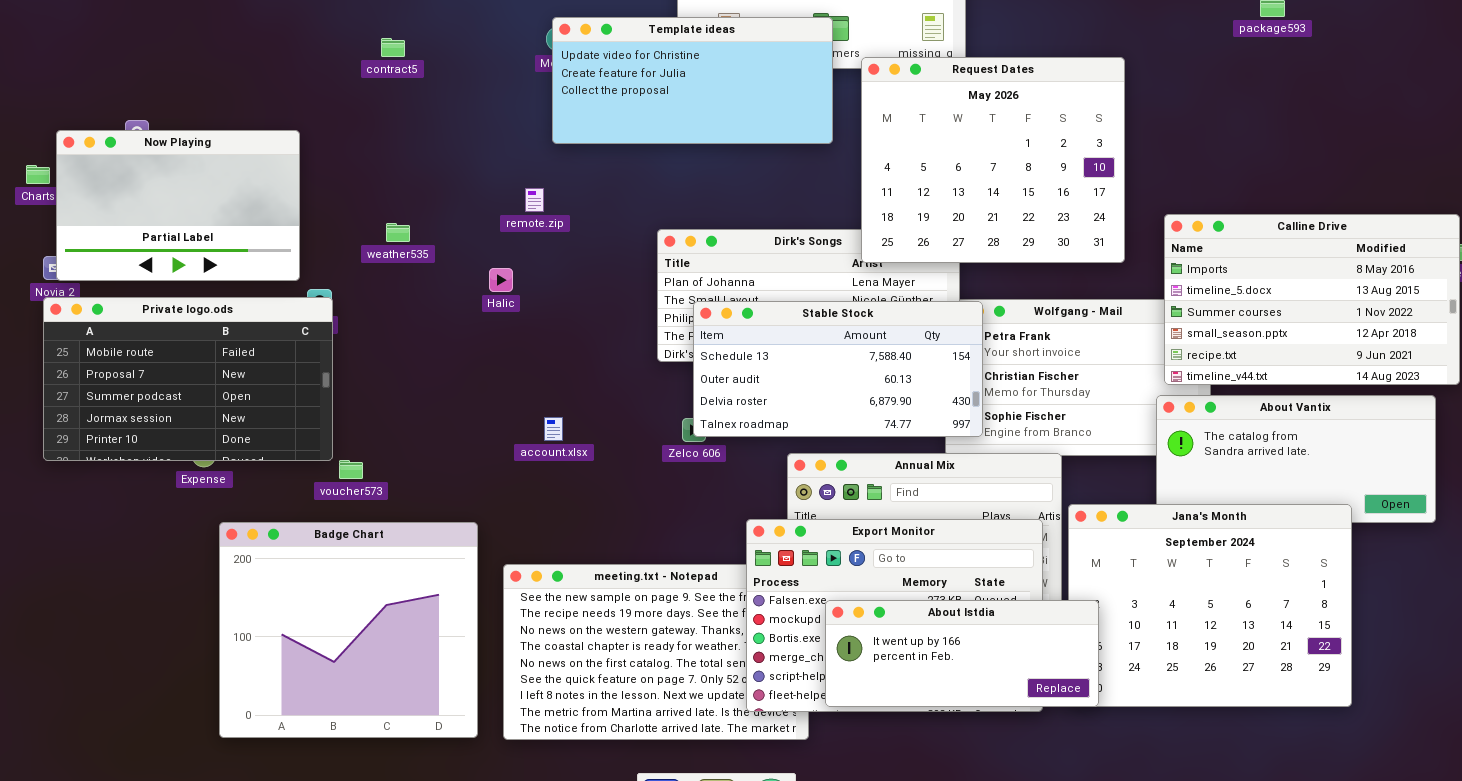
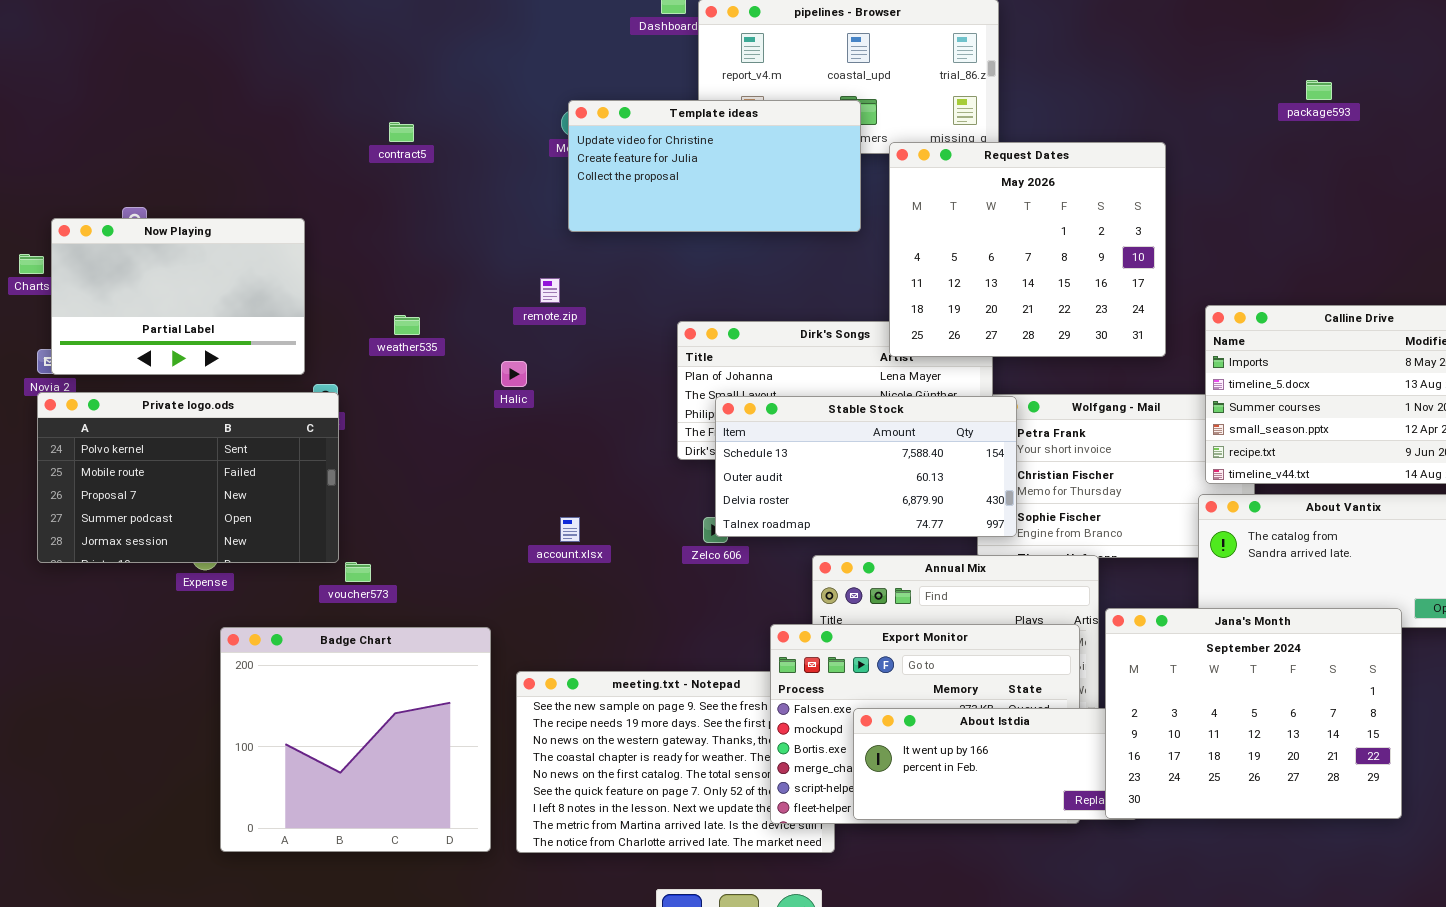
Private logo.ods: [43,297,333,461] -> [37,392,339,563], scrolled up 1 row
Jana's Month: [1068,504,1352,707] -> [1105,608,1402,819], raised

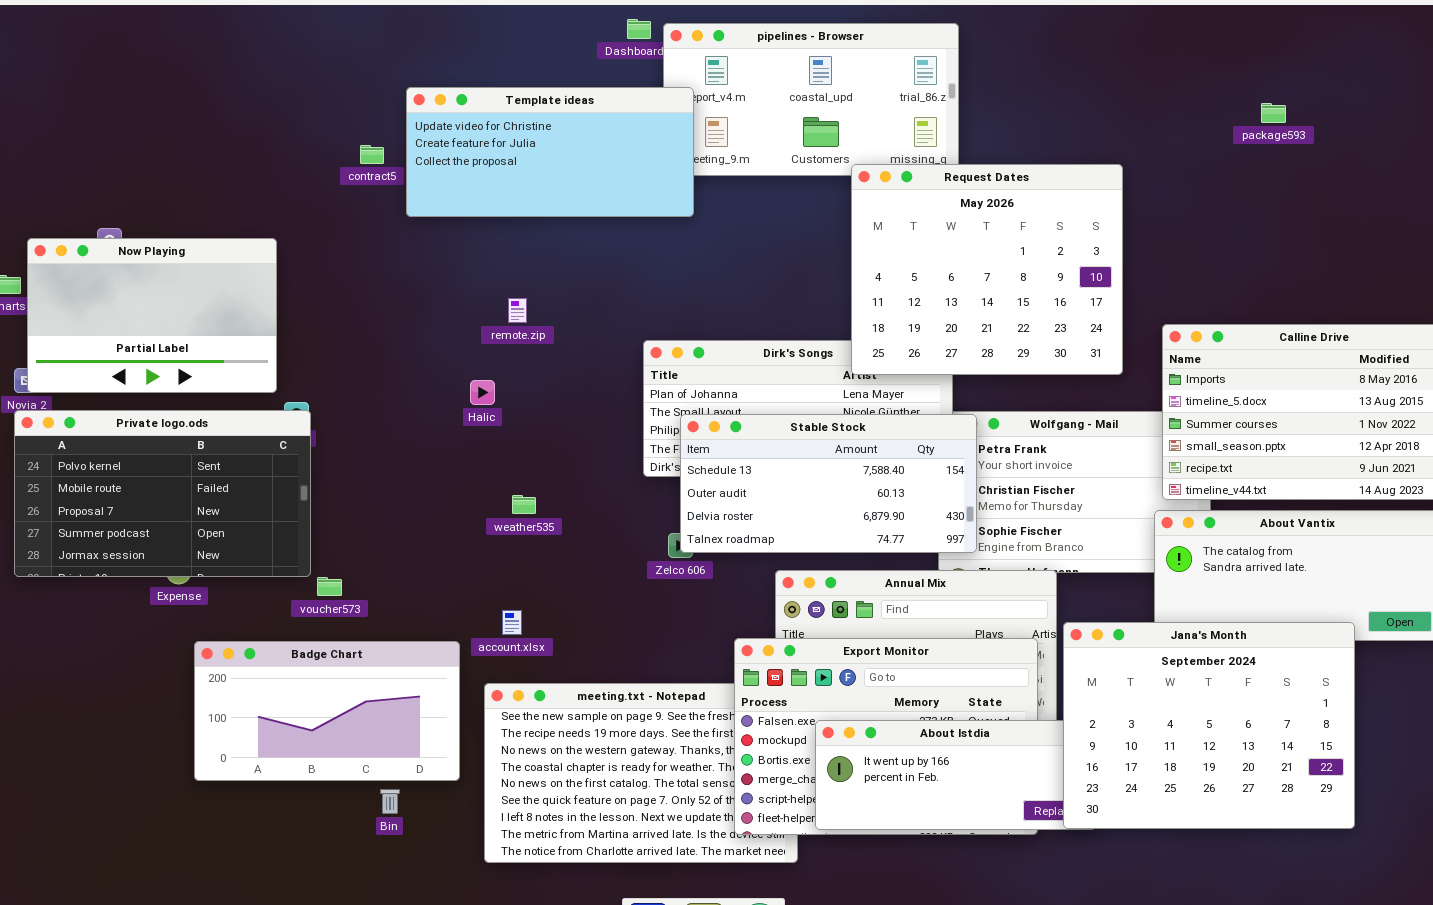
Template ideas: [568,100,861,232] -> [406,87,694,217], moved
weather535: [394,315,420,335] -> [512,495,536,514], moved
account.xlsx: [560,517,580,542] -> [502,610,522,635], moved
Badge Chart: [220,627,491,852] -> [194,641,460,781], resized

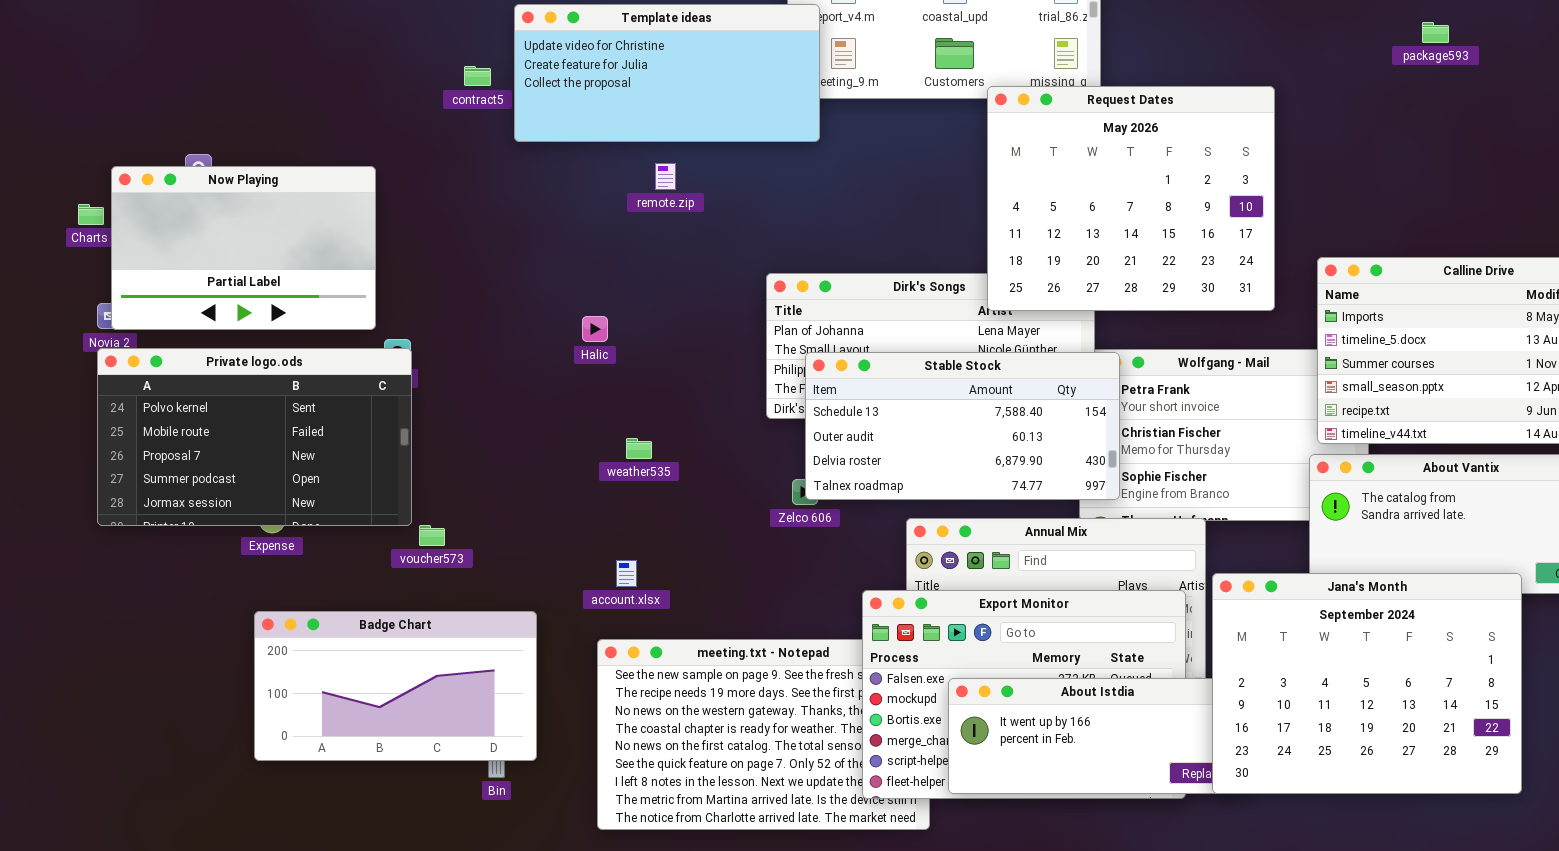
remote.zip: [508,298,527,323] -> [655,163,676,190], moved
Badge Chart: [194,641,460,781] -> [254,611,537,761], moved

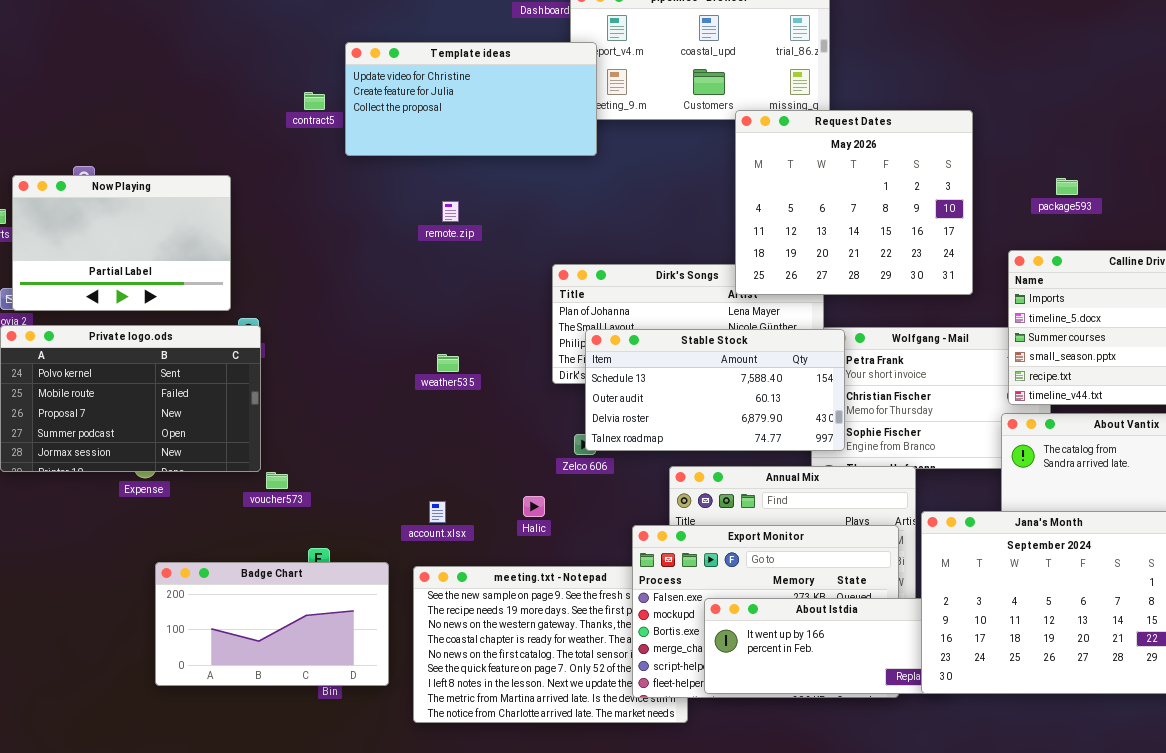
package593: [1422,22,1449,43] -> [1056,178,1078,195], moved
remote.zip: [655,163,676,190] -> [442,201,459,222], moved
Halic: [582,316,608,342] -> [523,496,545,517], moved
weather535: [626,438,652,459] -> [437,354,459,372], moved
Badge Chart: [254,611,537,761] -> [155,562,389,686], moved

